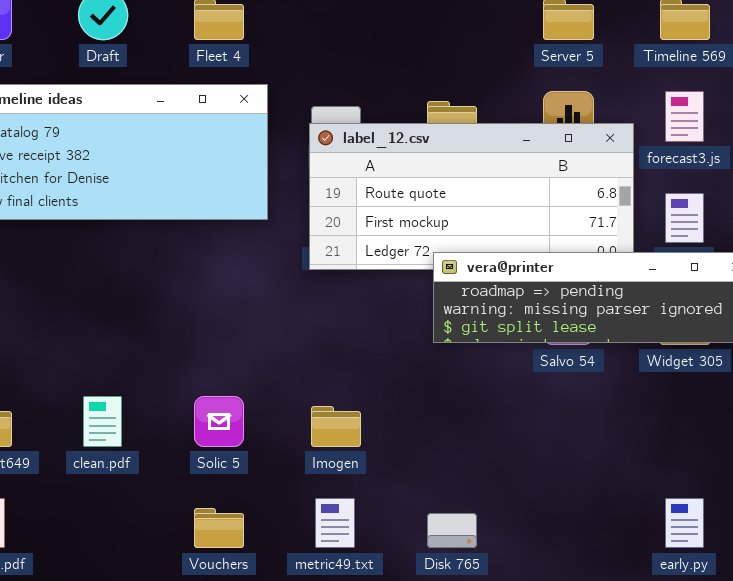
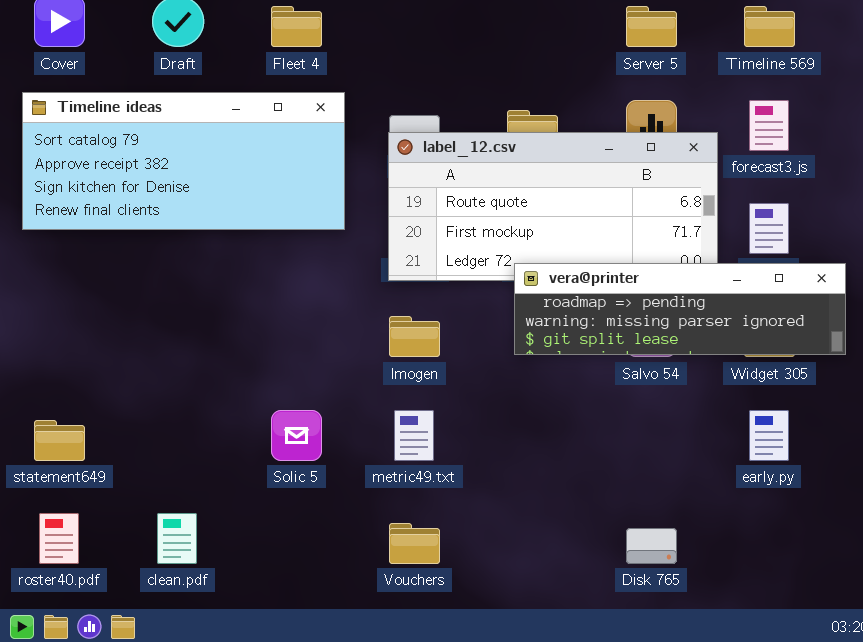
clean.pdf: [83,396,122,447] -> [157,513,197,564], moved
Imogen: [311,406,361,447] -> [389,316,440,357], moved
metric49.txt: [315,498,355,548] -> [394,410,434,461], moved
early.py: [665,498,704,548] -> [749,410,789,461], moved
Vouchers: [194,508,244,548] -> [389,523,440,564], moved
Disk 765: [427,513,477,548] -> [626,528,677,564], moved

